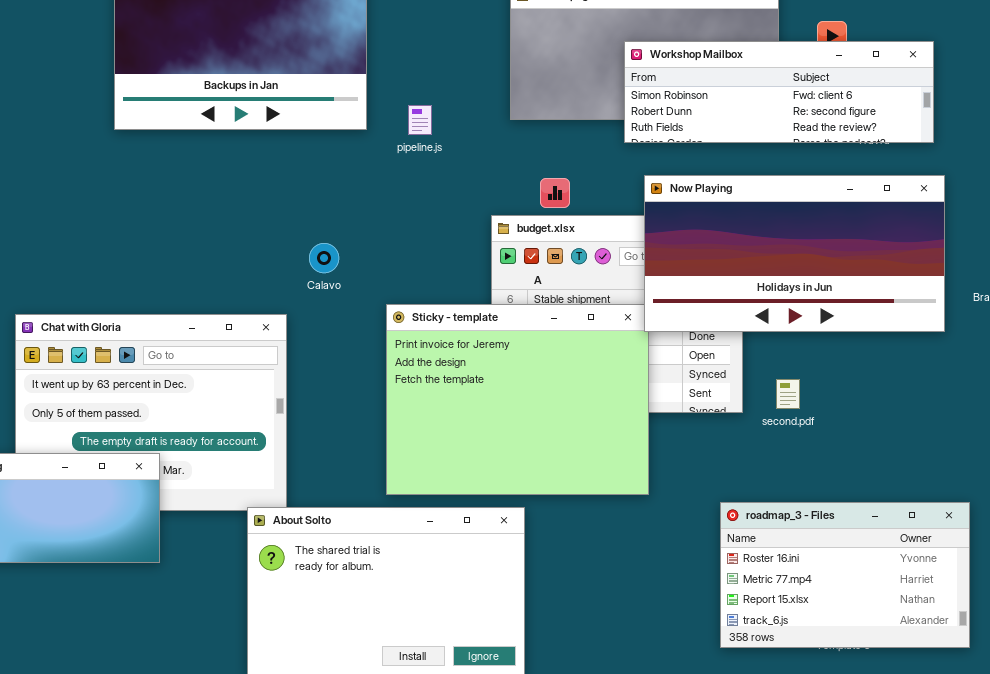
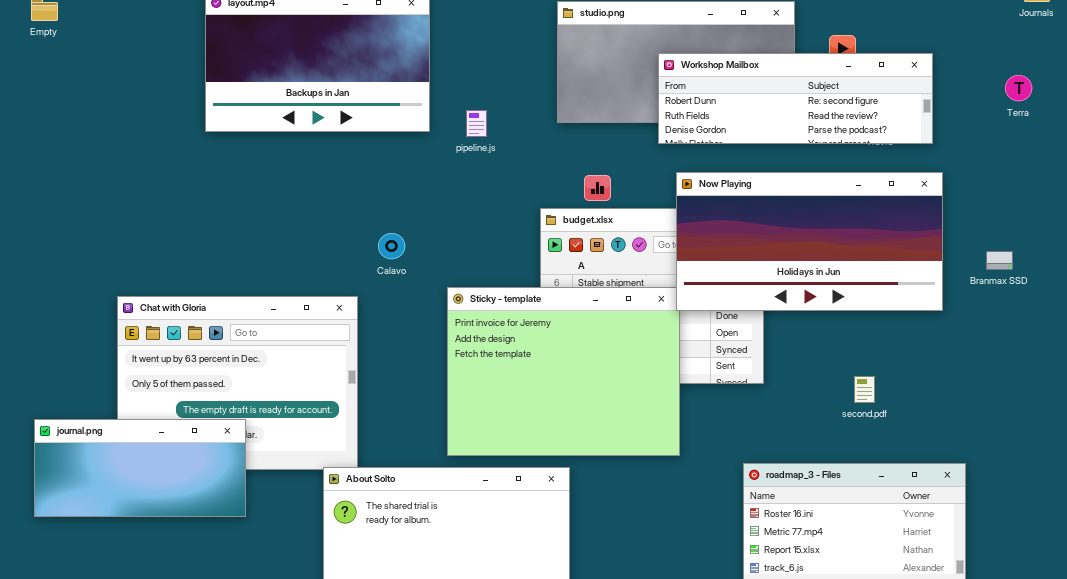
Workshop Mailbox: [624,41,934,143] -> [658,53,933,144], scrolled down 1 row
second.pdf: [776,379,800,409] -> [854,376,875,403], moved

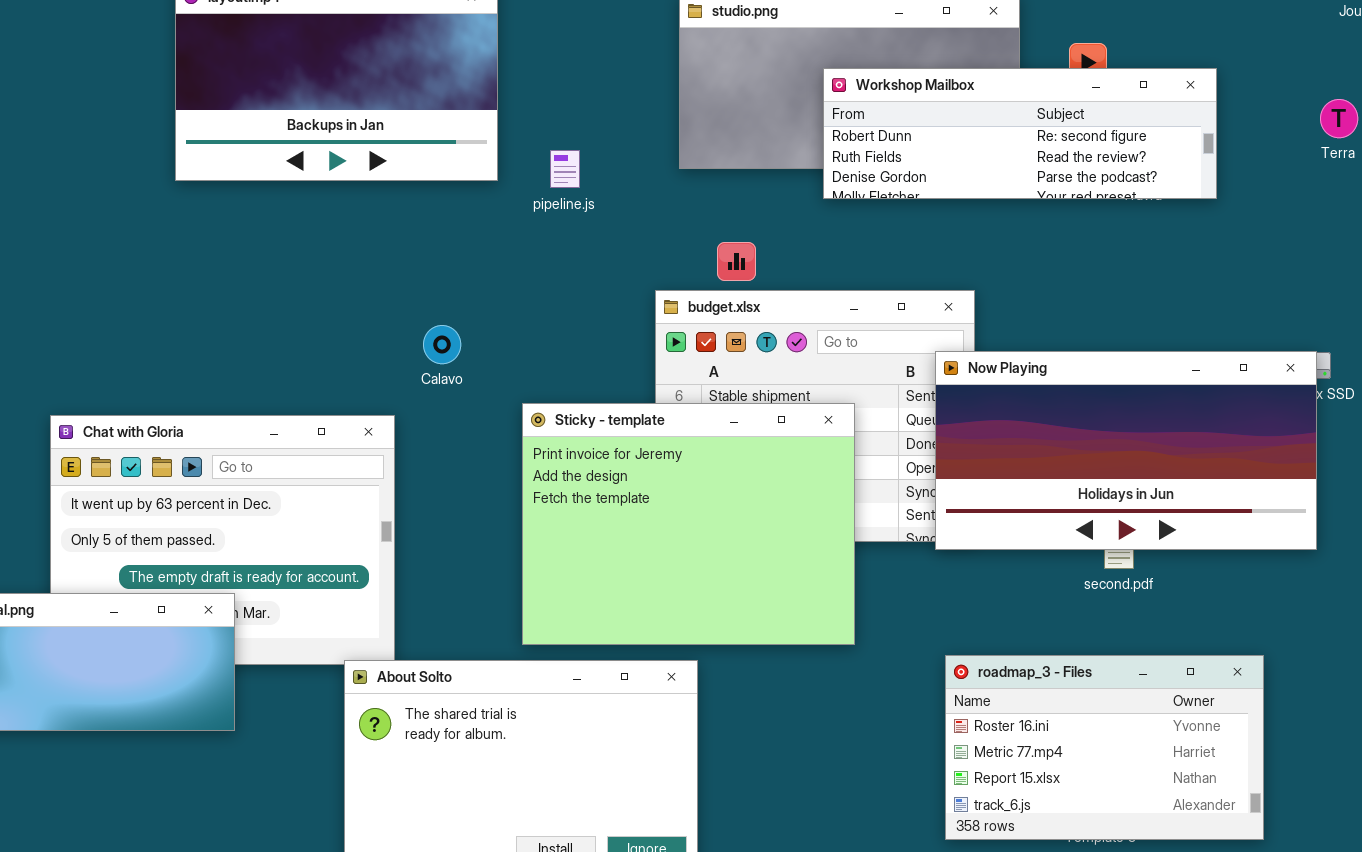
Now Playing: [676,172,943,311] -> [935,351,1317,550], moved

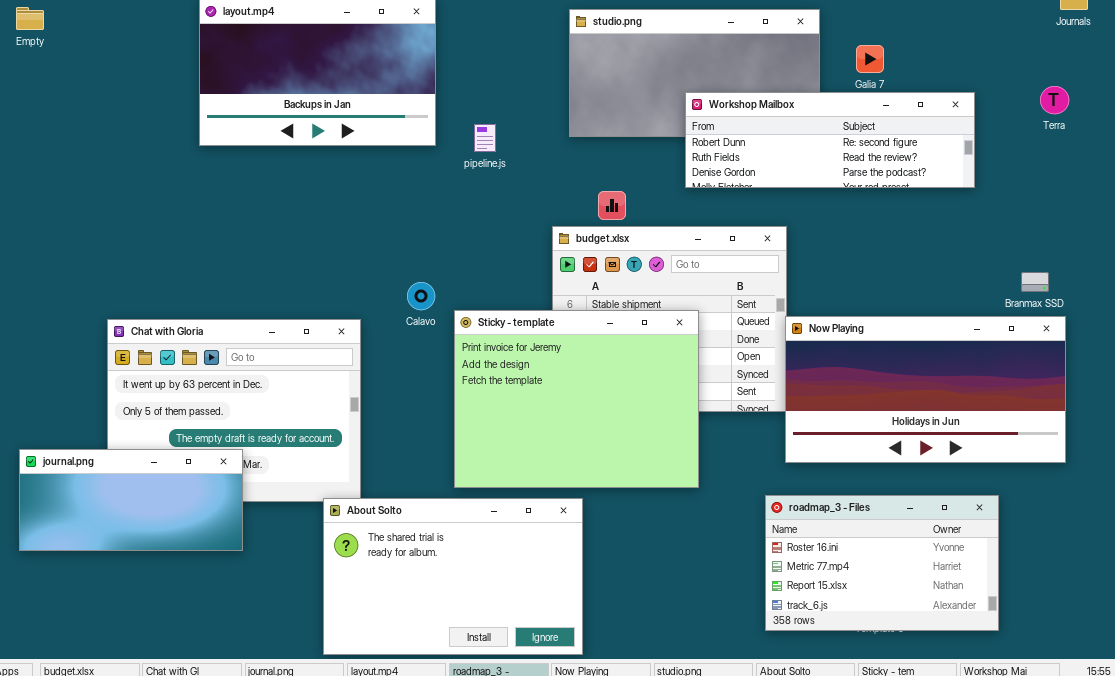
Workshop Mailbox: [823,68,1217,199] -> [685,92,975,188], moved
Calavo: [423,325,461,364] -> [407,282,435,310], moved
Now Playing: [935,351,1317,550] -> [785,316,1066,463], moved

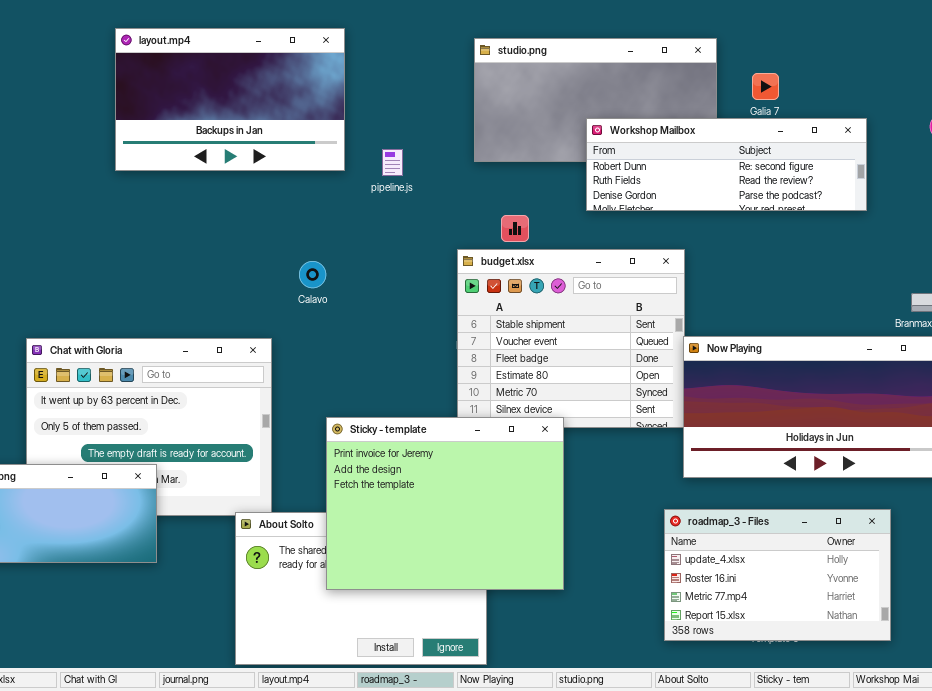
Calavo: [407,282,435,310] -> [299,261,326,288], moved
Sticky - template: [454,310,699,488] -> [326,417,564,590], moved
roadmap_3 - Files: [765,495,999,631] -> [664,509,891,641], scrolled up 1 row

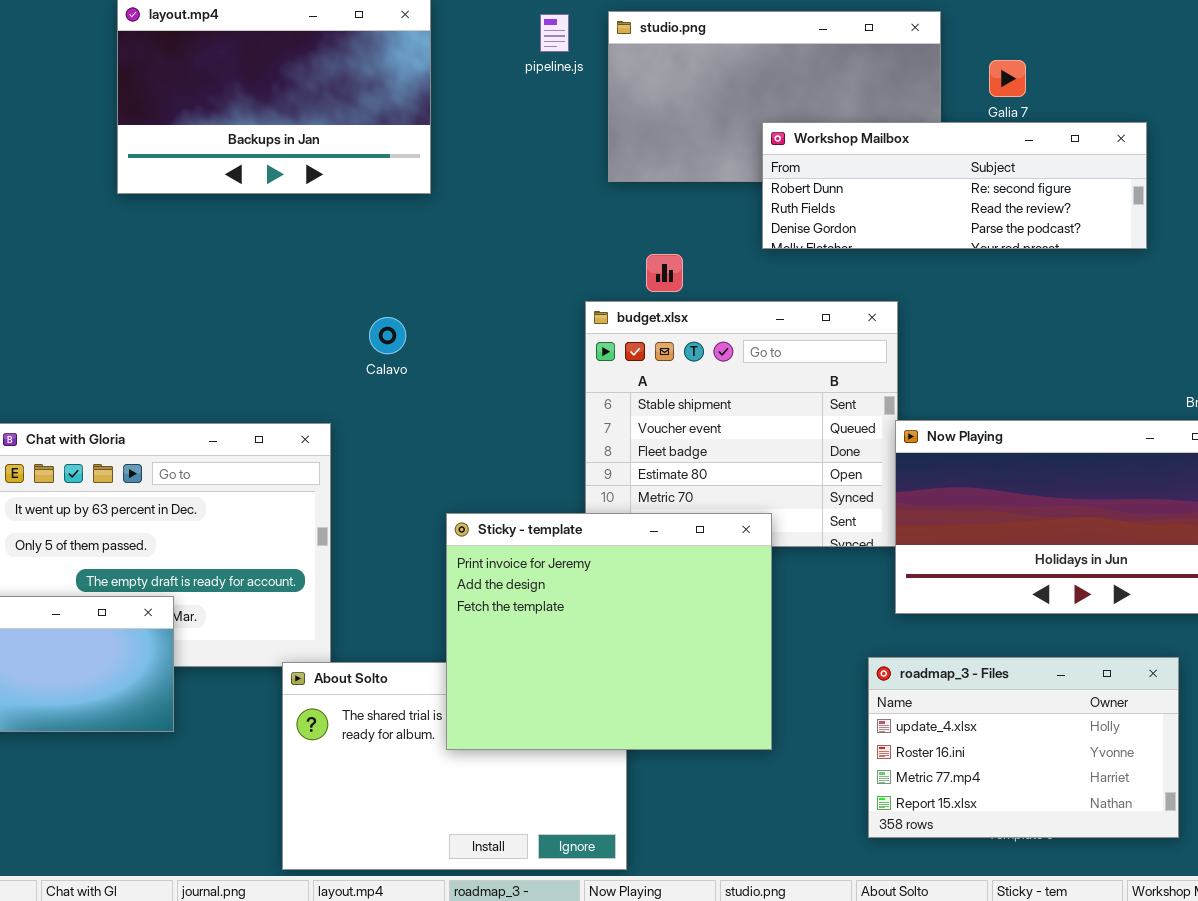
pipeline.js: [382,149,403,176] -> [540,14,569,52], moved
Sticky - template: [326,417,564,590] -> [446,513,772,750], moved

